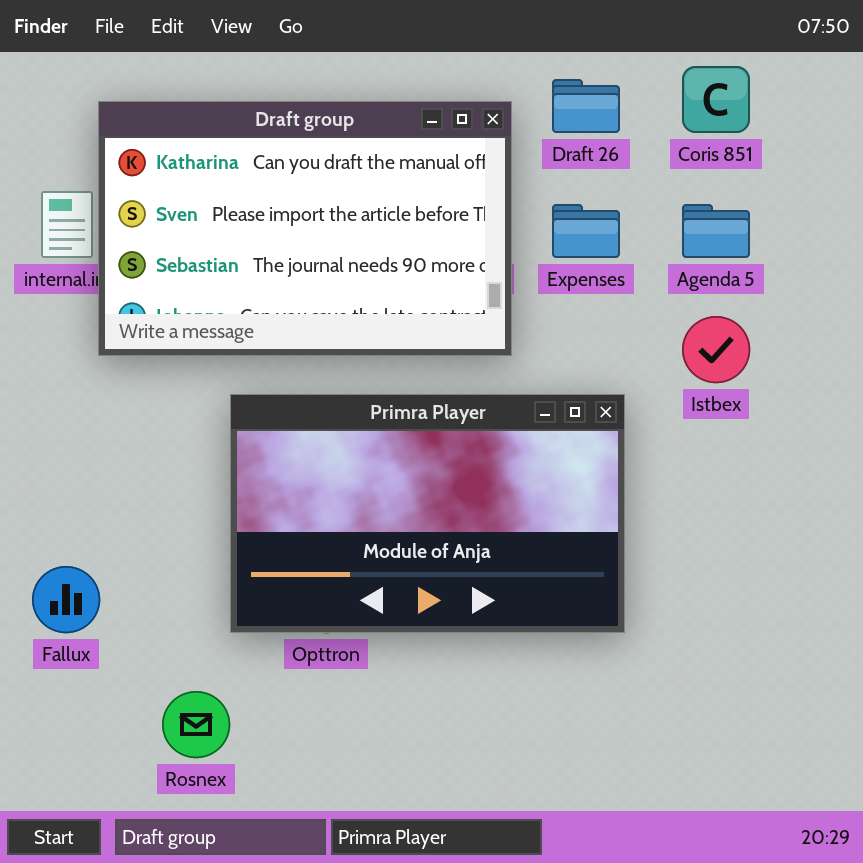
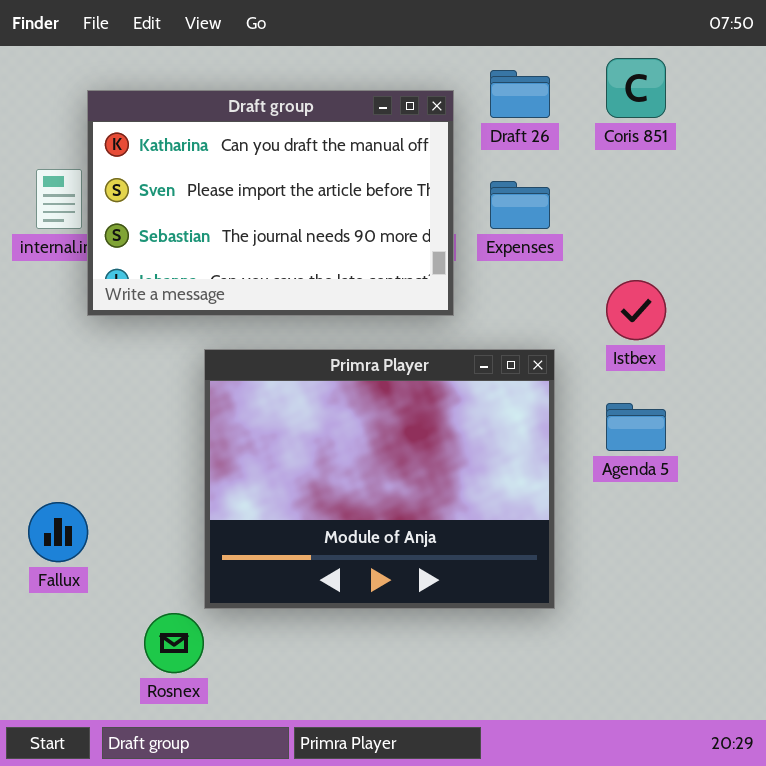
Agenda 5: [682,204,750,258] -> [606,403,666,451], moved
Primra Player: [230,394,625,633] -> [204,349,555,609], resized

